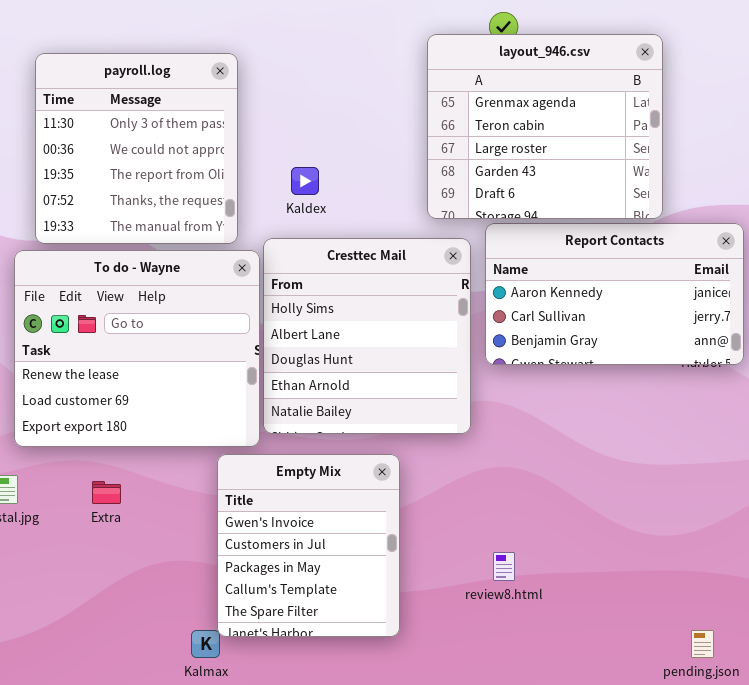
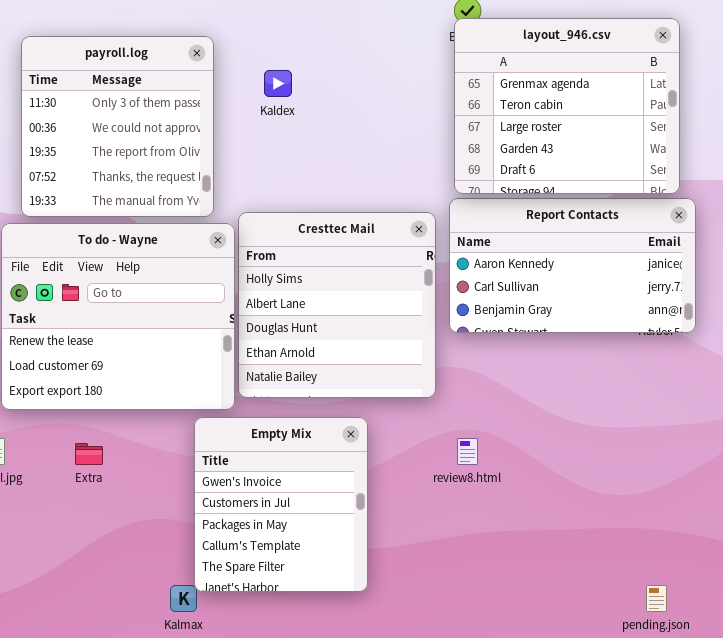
layout_946.csv: [427,34,663,219] -> [454,18,680,194], moved
Kaldex: [291,167,319,195] -> [264,70,292,97], moved
review8.html: [493,552,515,581] -> [457,438,478,465], moved

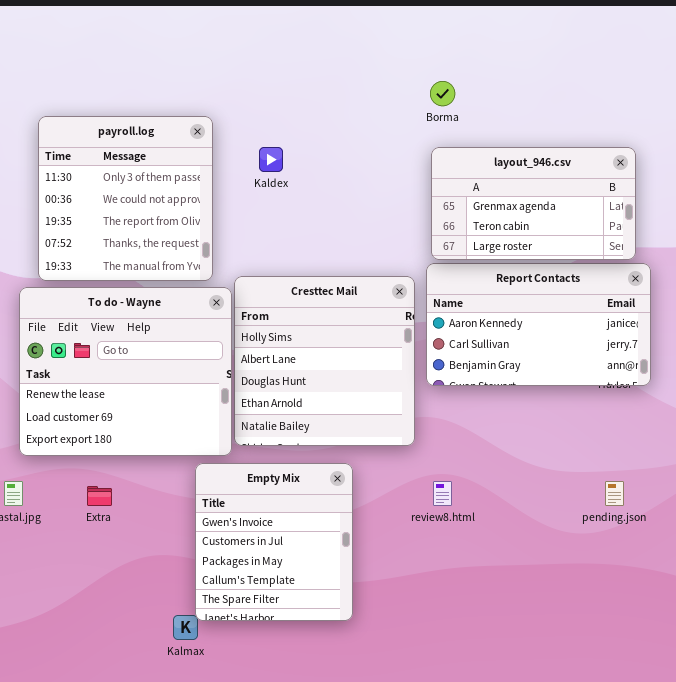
layout_946.csv: [454,18,680,194] -> [431,147,636,260], resized
pending.json: [646,585,667,612] -> [605,481,624,506], moved

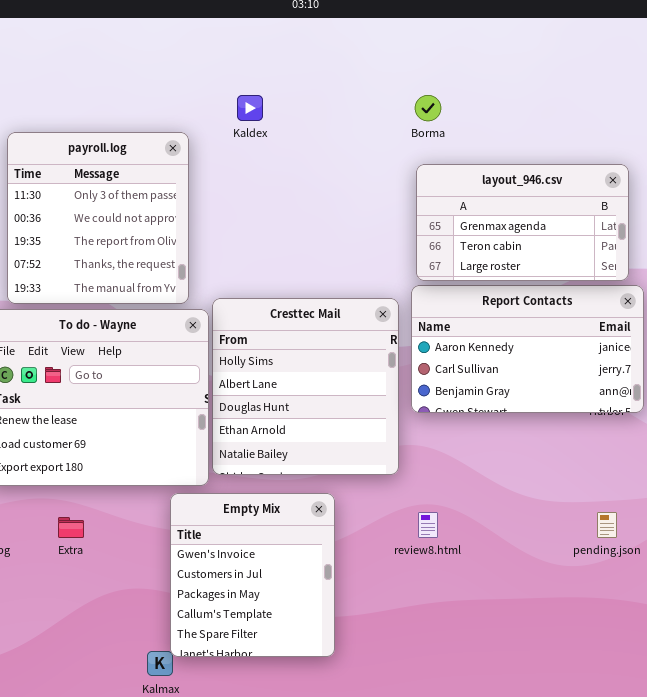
Kaldex: [259,147,283,172] -> [237,95,263,121], moved

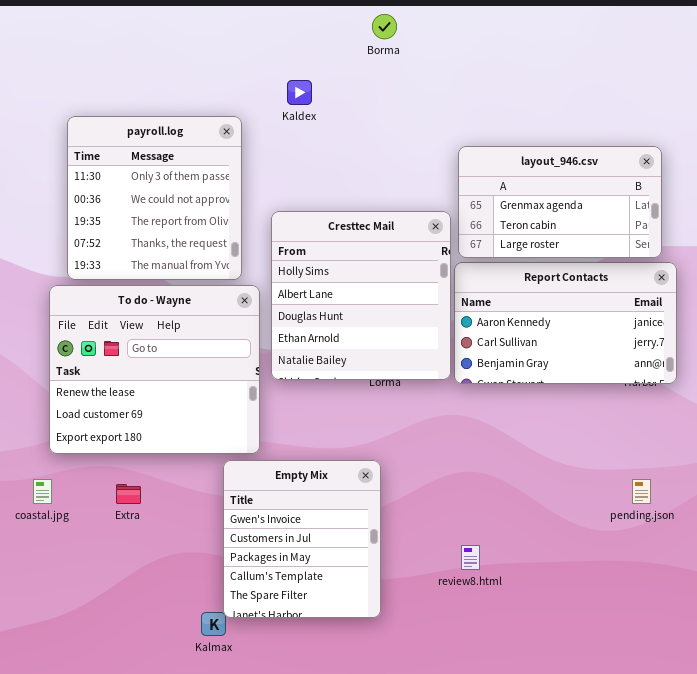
Borma: [415,95,441,121] -> [372,14,397,39], moved
Cresttec Mail: [212,298,399,475] -> [271,211,451,380], moved
review8.html: [418,512,438,538] -> [461,545,480,570], moved

